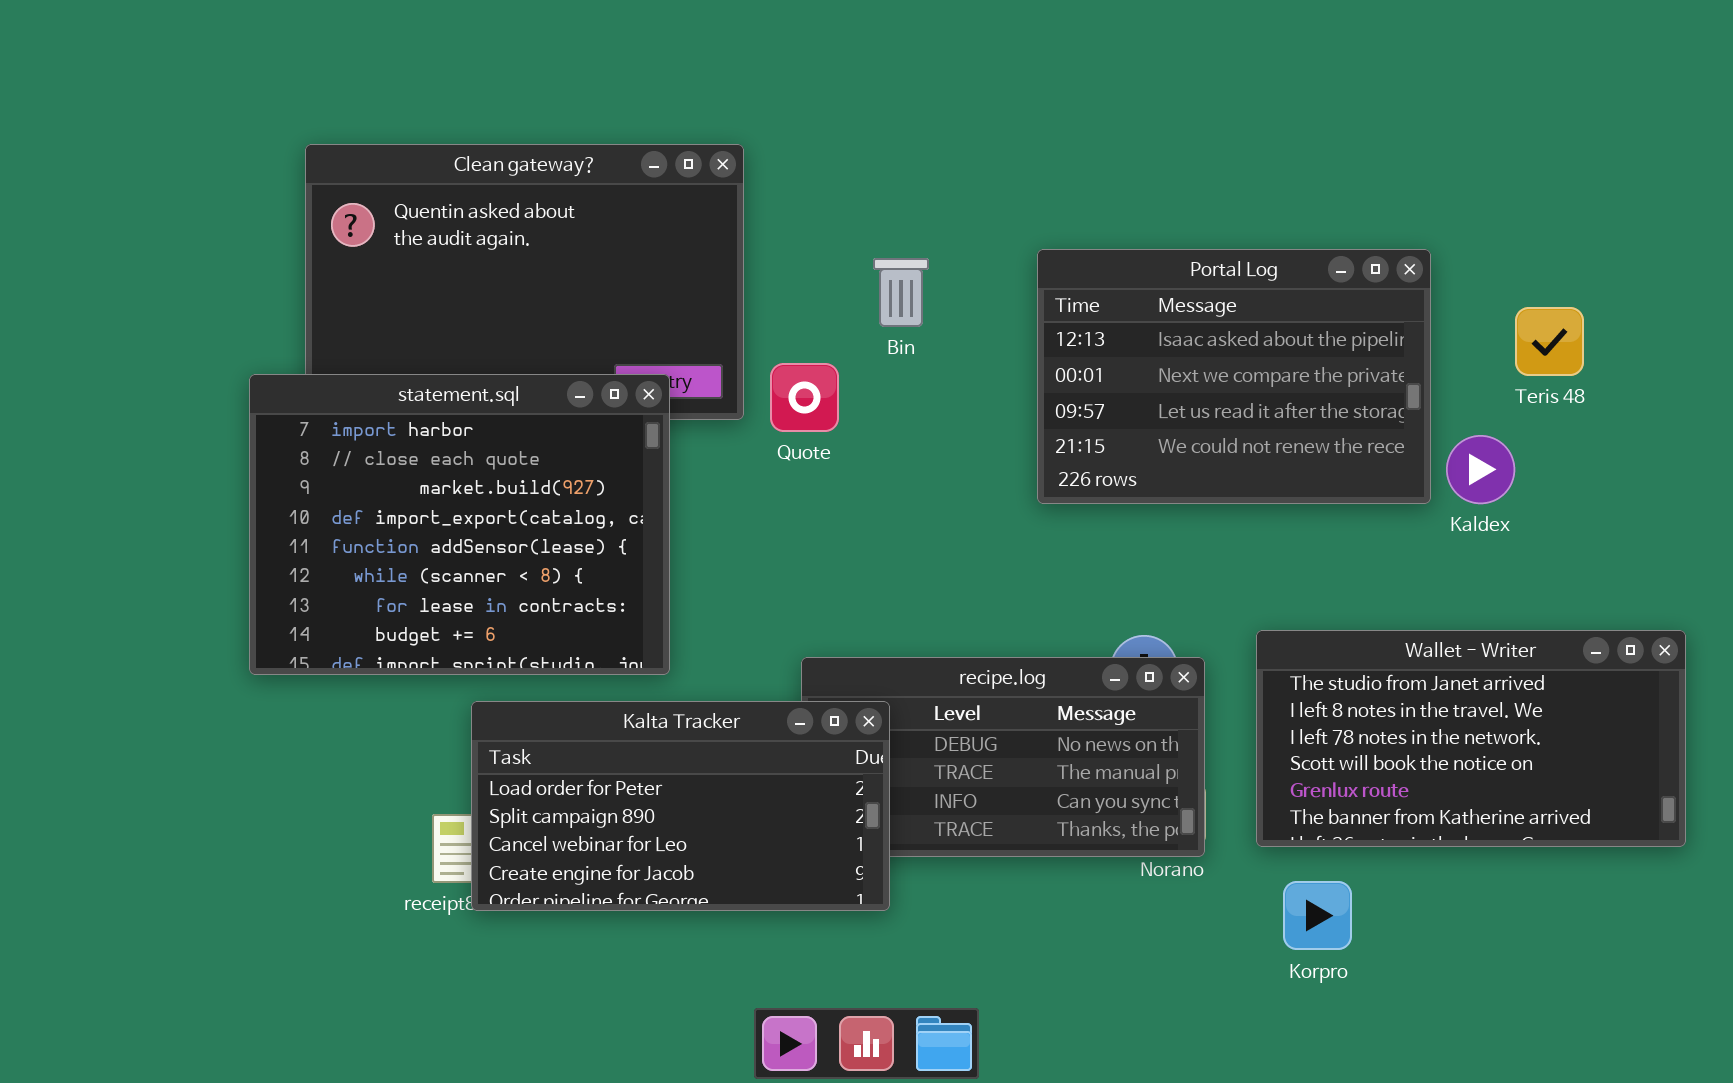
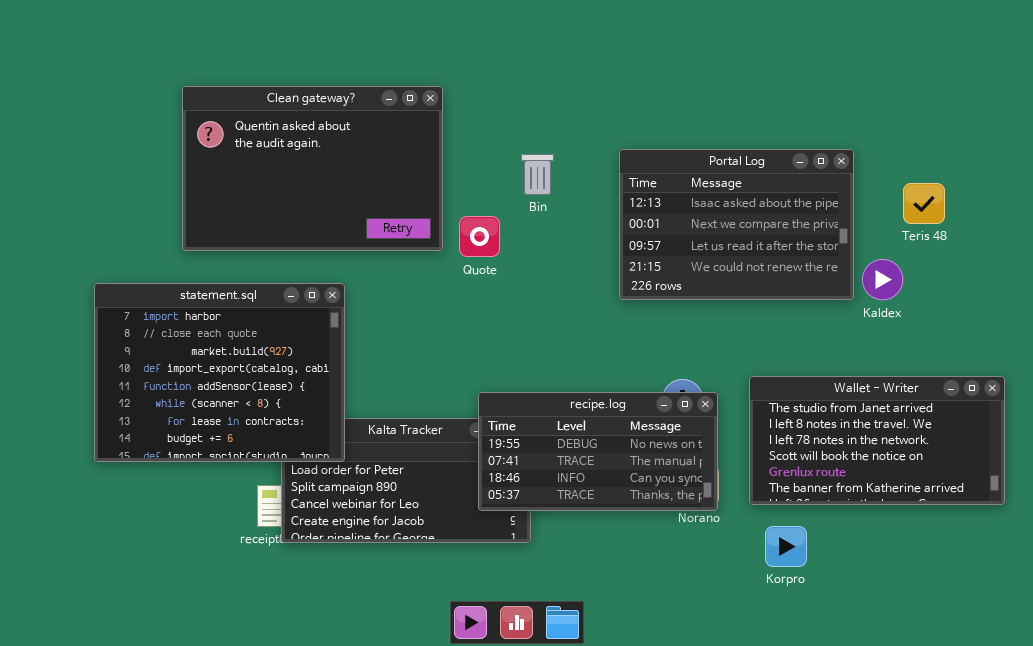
statement.sql: [249,374,670,675] -> [94,283,345,462], moved
recipe.log: [801,657,1205,857] -> [478,392,718,511], raised

